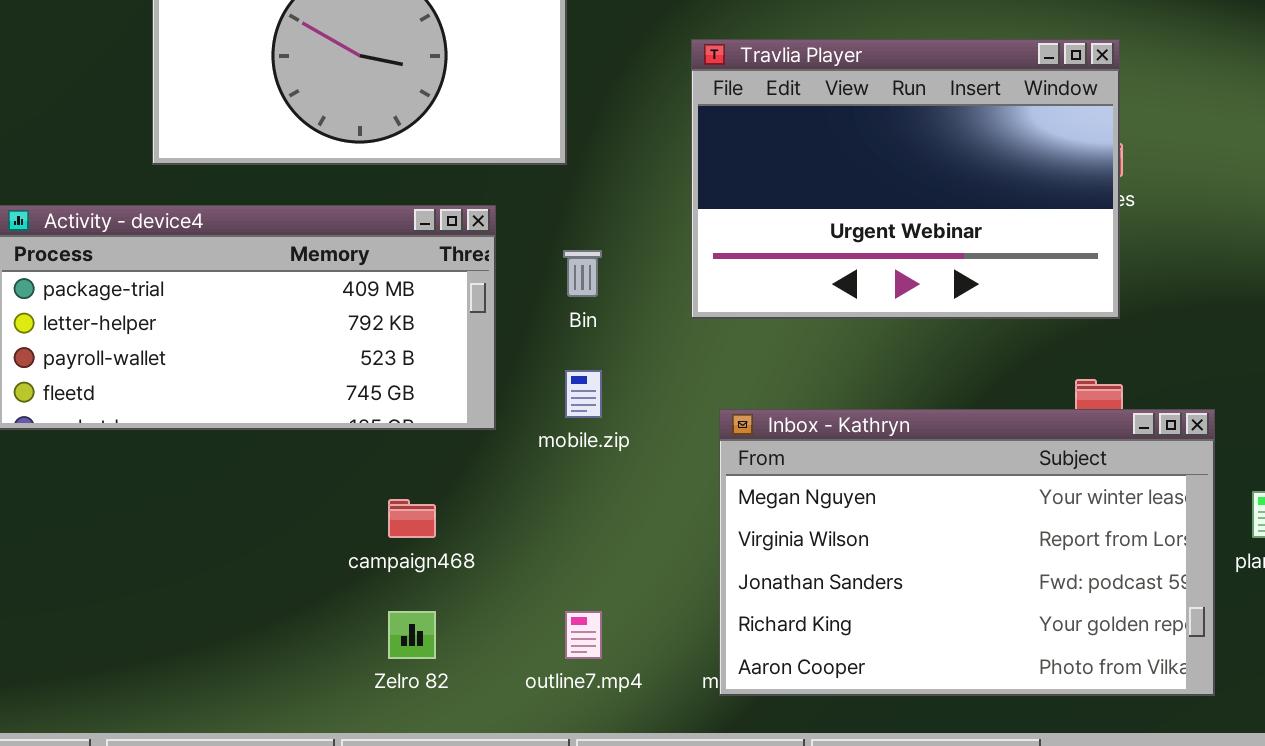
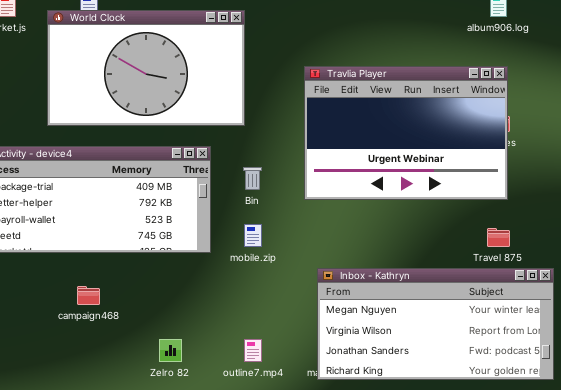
Inbox - Kathryn: [719,409,1215,696] -> [317,268,554,380], resized
campaign468: [388,499,436,538] -> [77,286,100,305], moved

